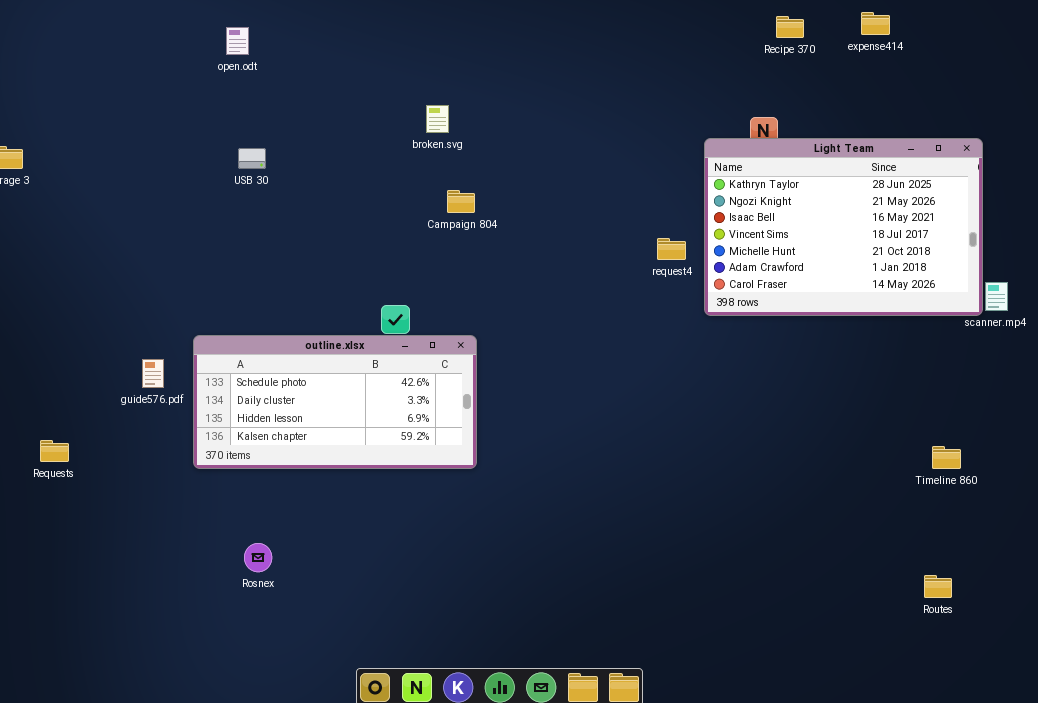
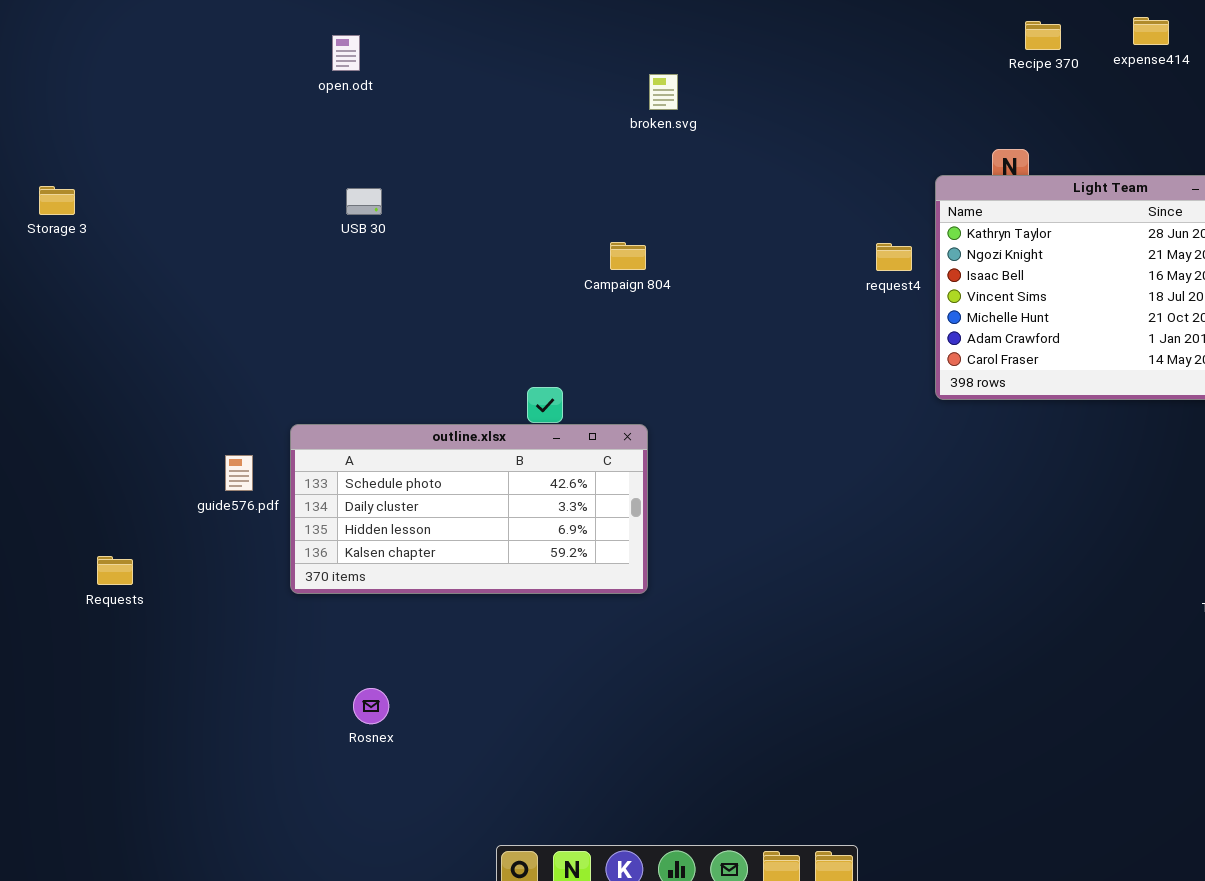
broken.svg: [426,105,449,133] -> [649,74,678,110], moved
request4: [657,238,686,260] -> [876,243,912,271], moved

